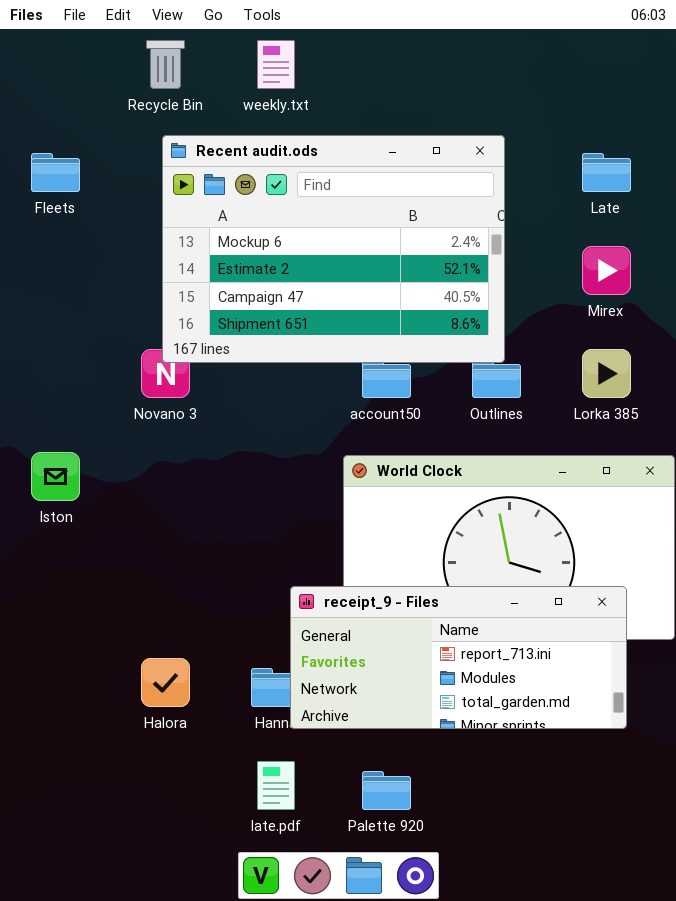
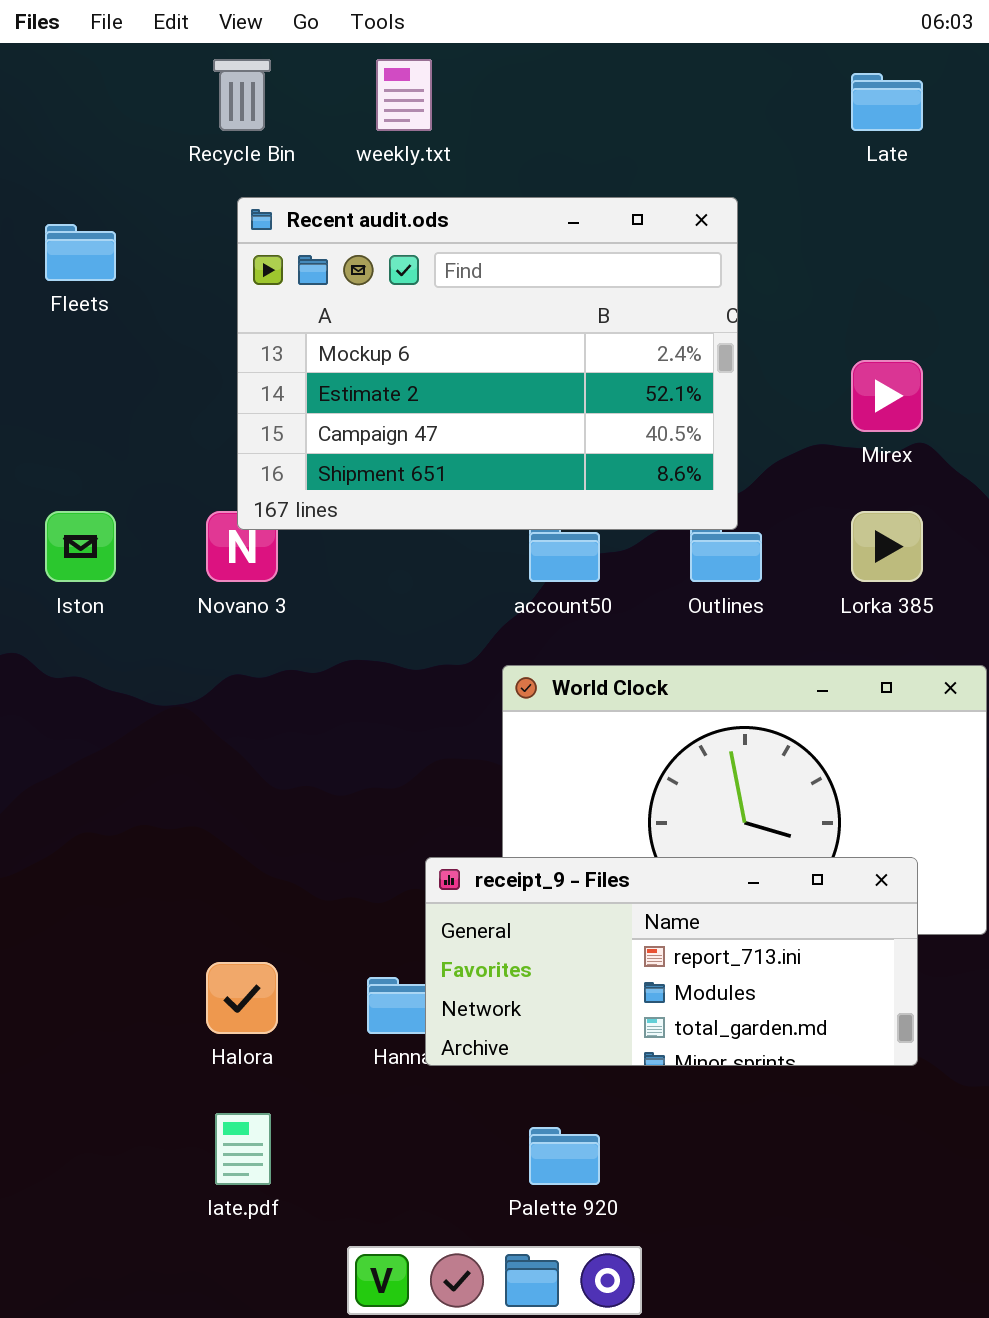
Late: [582,153,631,192] -> [851,73,923,131], moved
Iston: [31,452,80,501] -> [45,511,116,582], moved
late.pdf: [257,761,295,810] -> [215,1113,271,1185], moved

